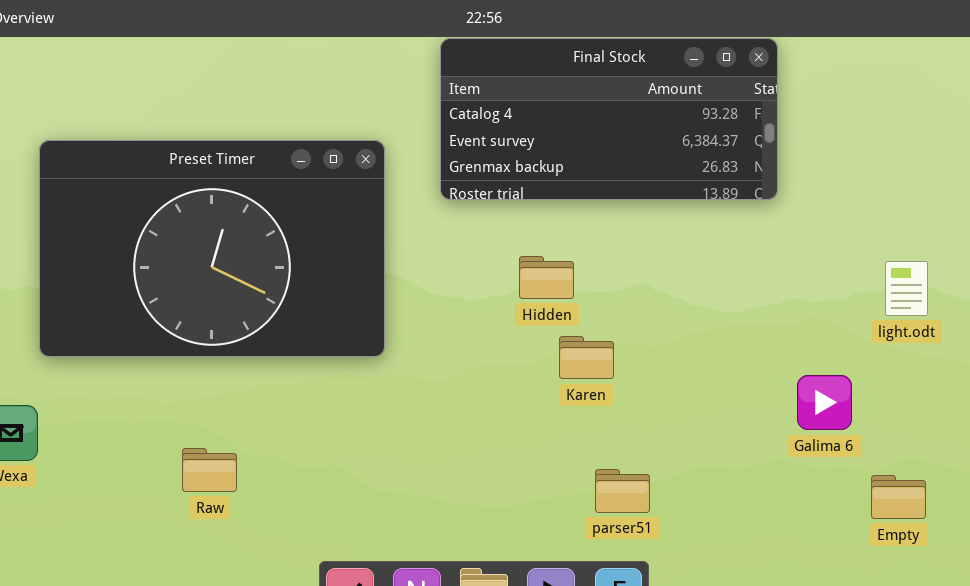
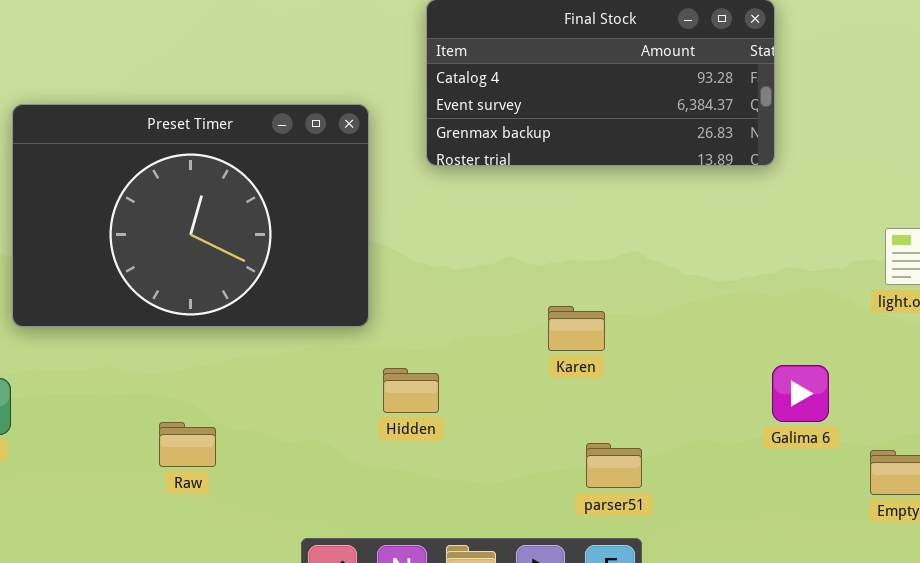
Hidden: [519,256,574,299] -> [383,368,439,413], moved
Galima 6: [797,375,852,430] -> [772,365,829,422], moved

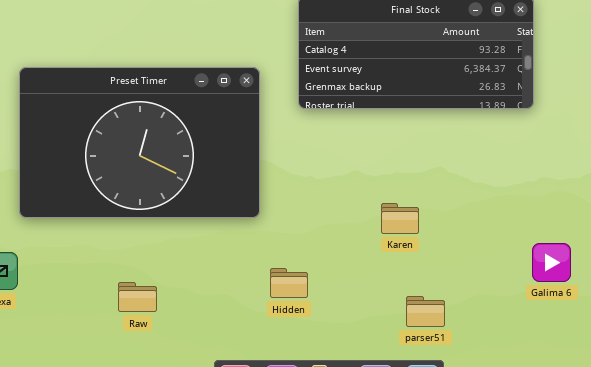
Hidden: [383,368,439,413] -> [270,268,308,298], moved

